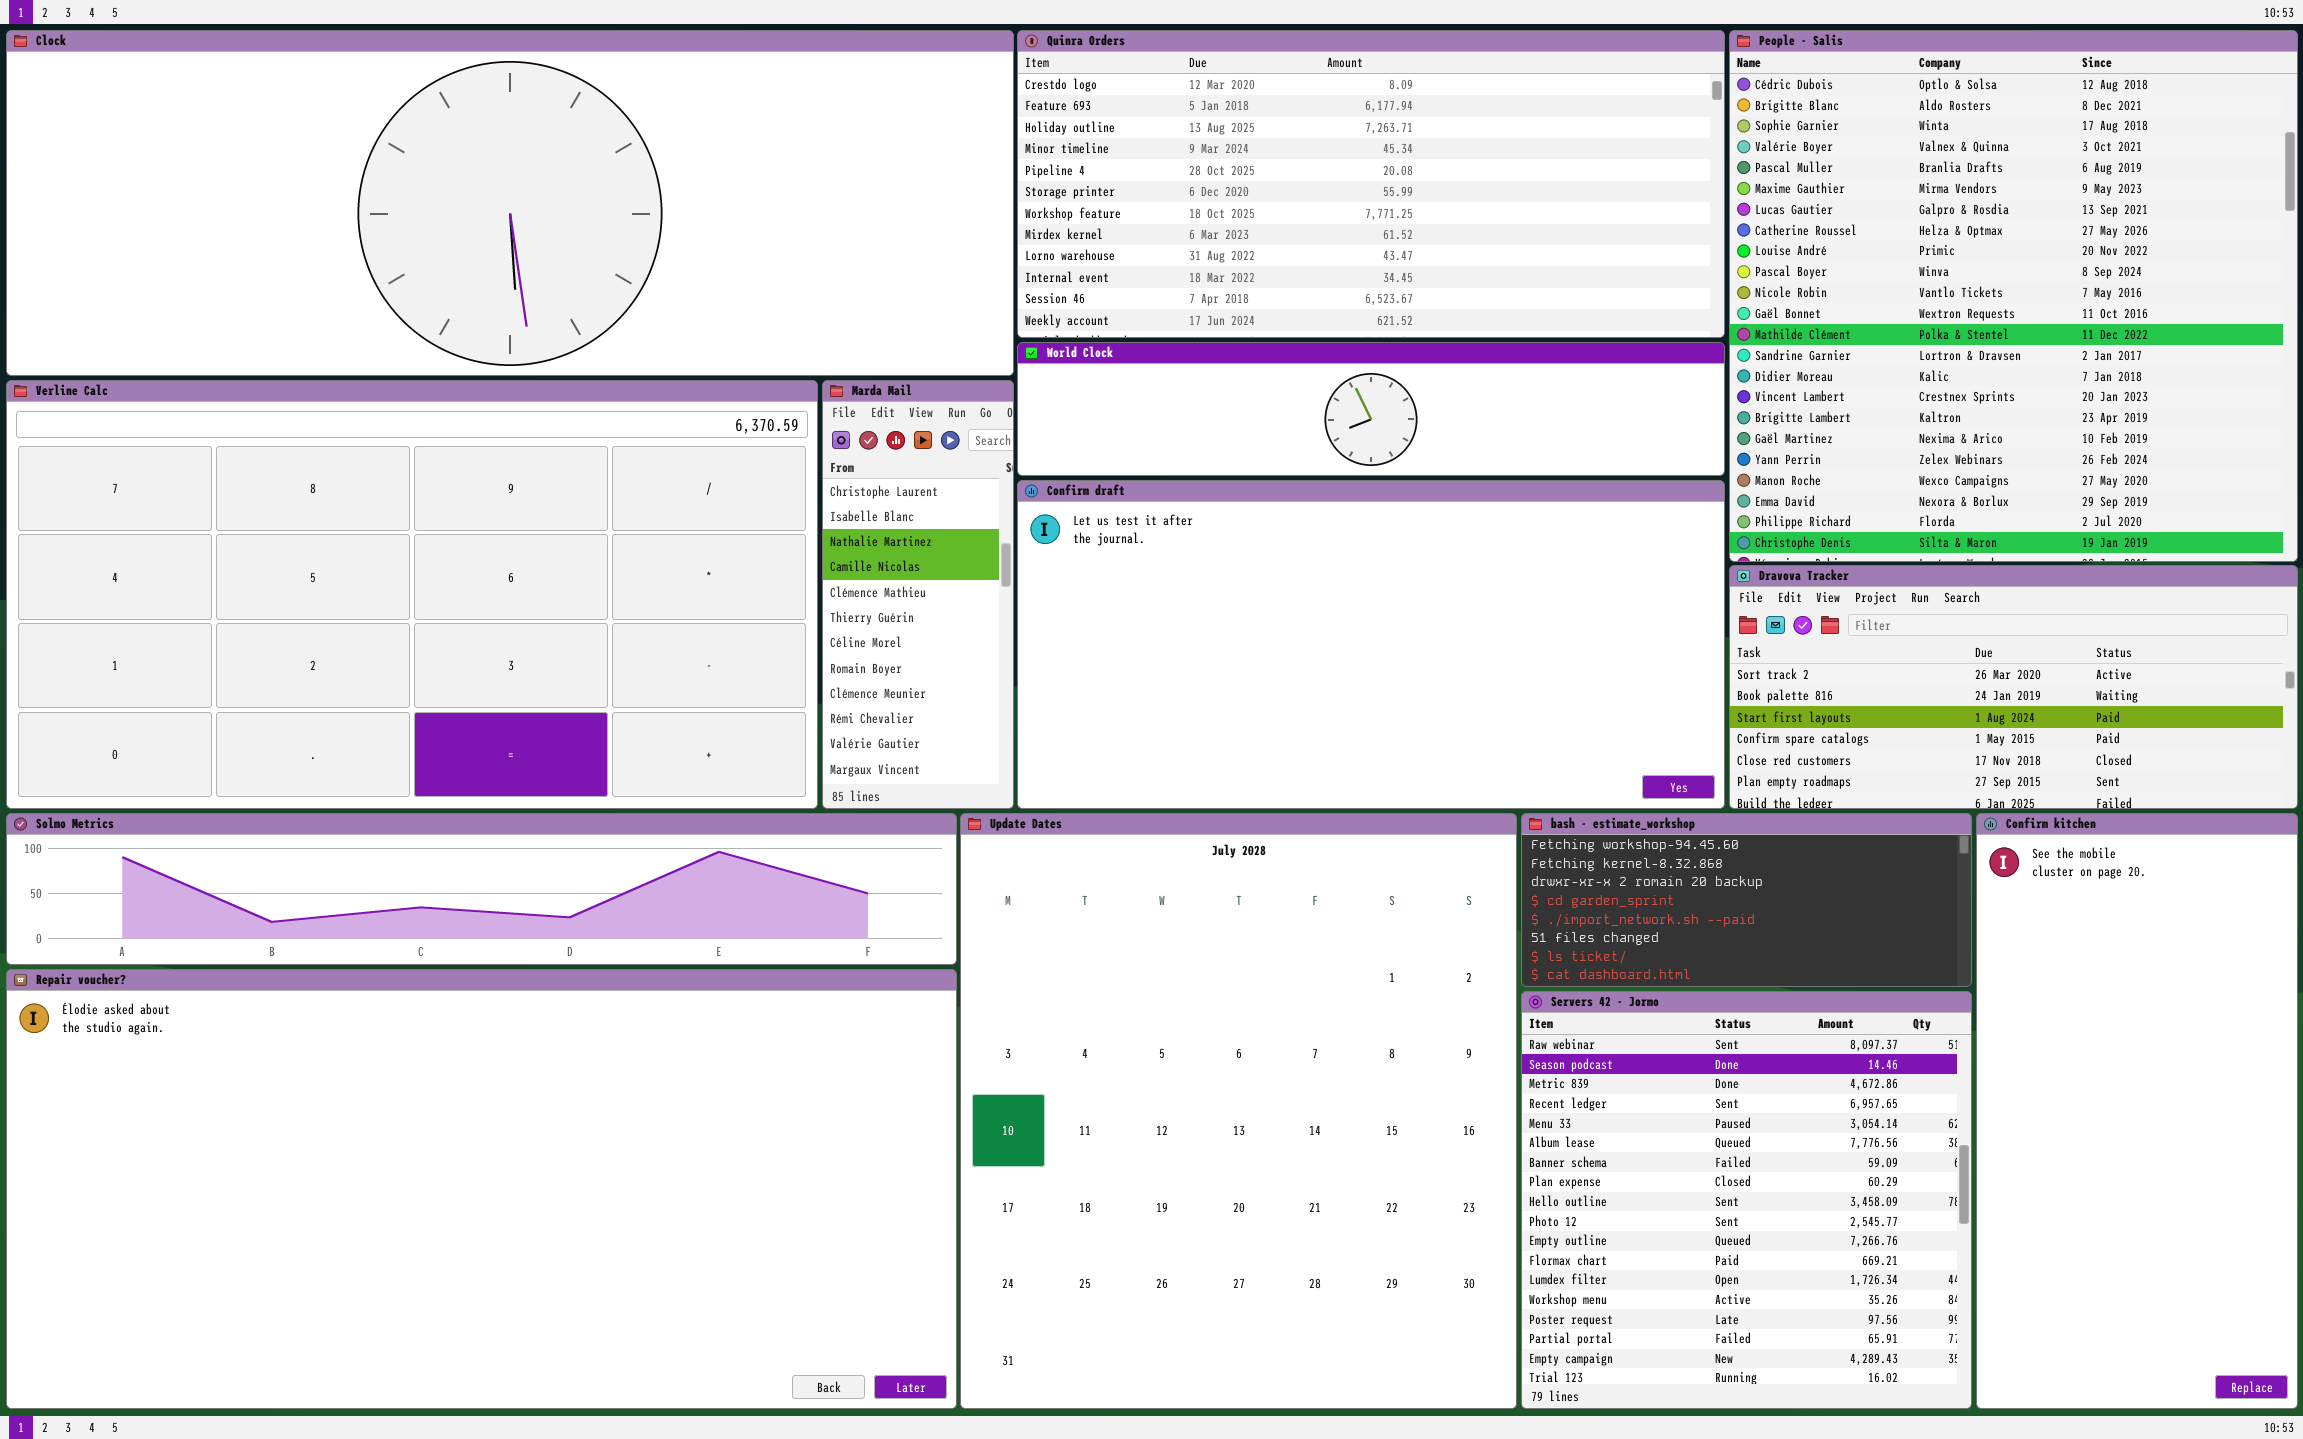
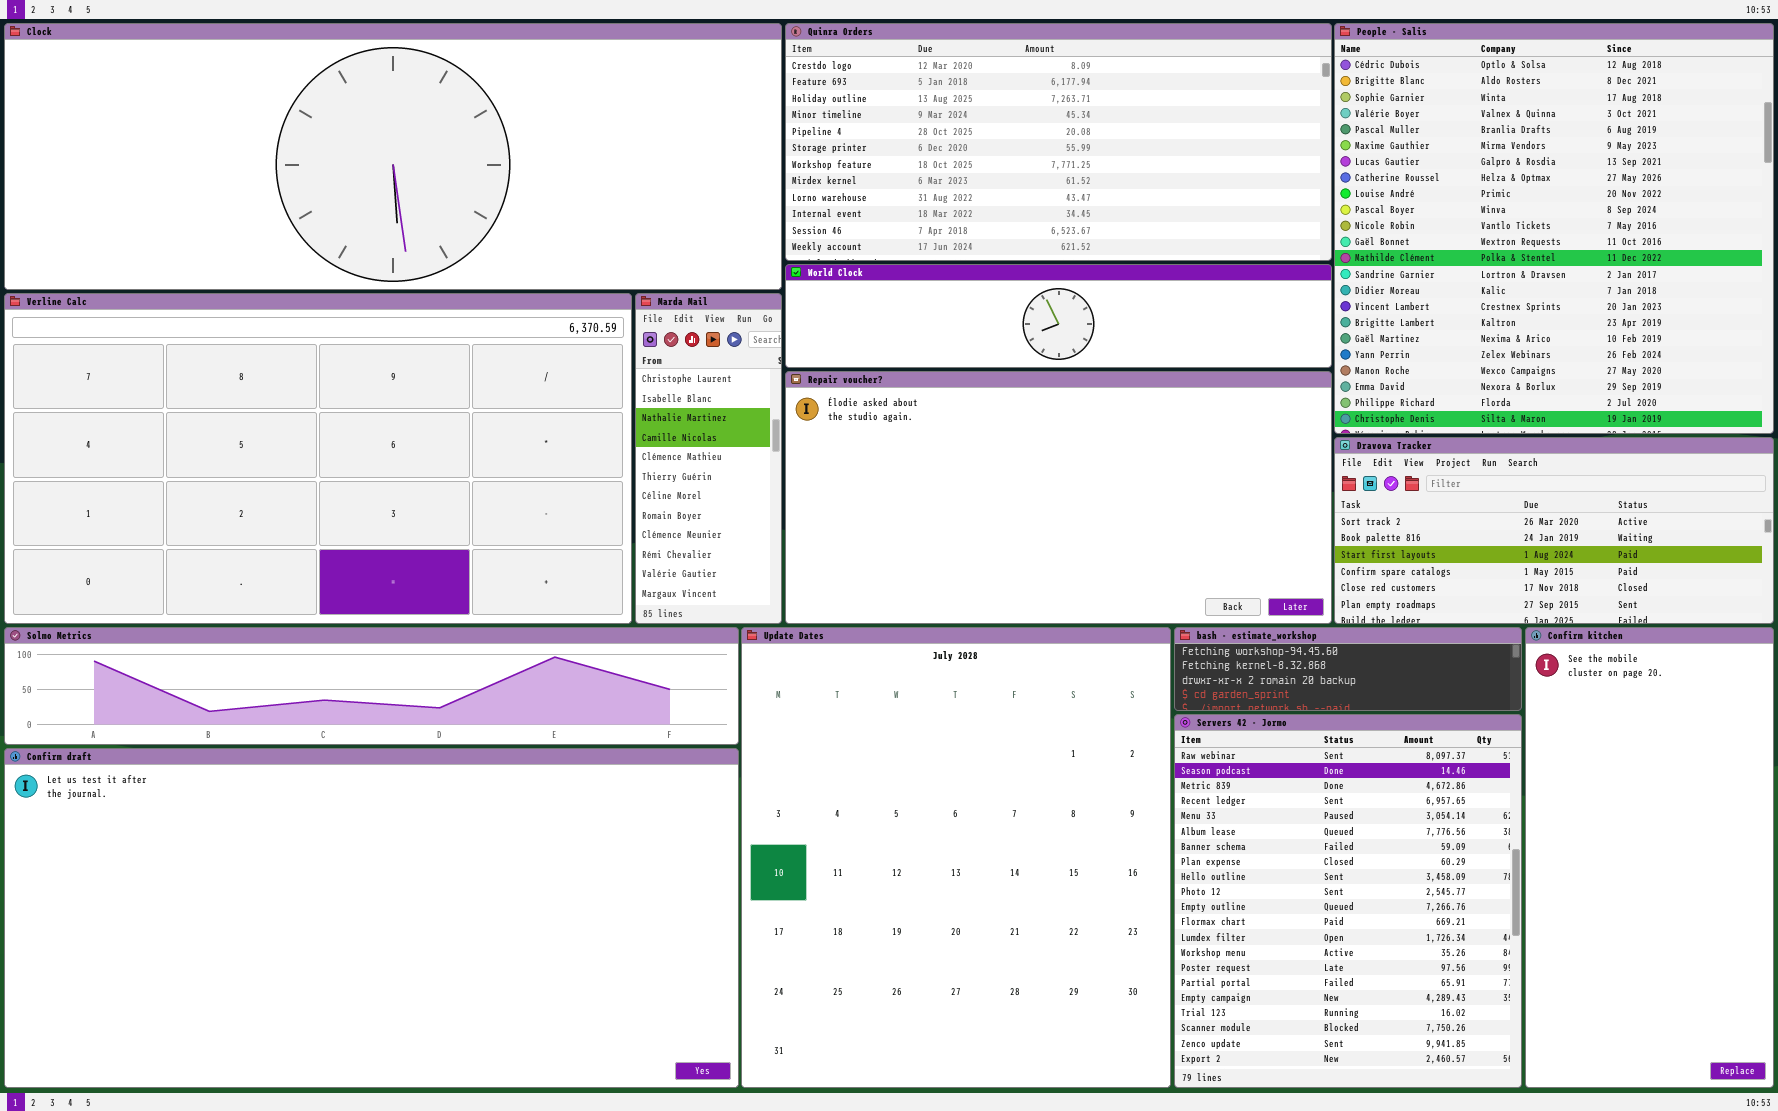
Confirm draft: [1017,480,1725,809] -> [4,748,739,1088], moved, resized
bash - estimate_workshop: [1521,813,1972,987] -> [1174,627,1522,711], resized
Repair voucher?: [6,969,957,1409] -> [785,371,1332,624], moved, resized
Servers 42 - Jormo: [1521,991,1972,1409] -> [1174,714,1522,1088], resized

